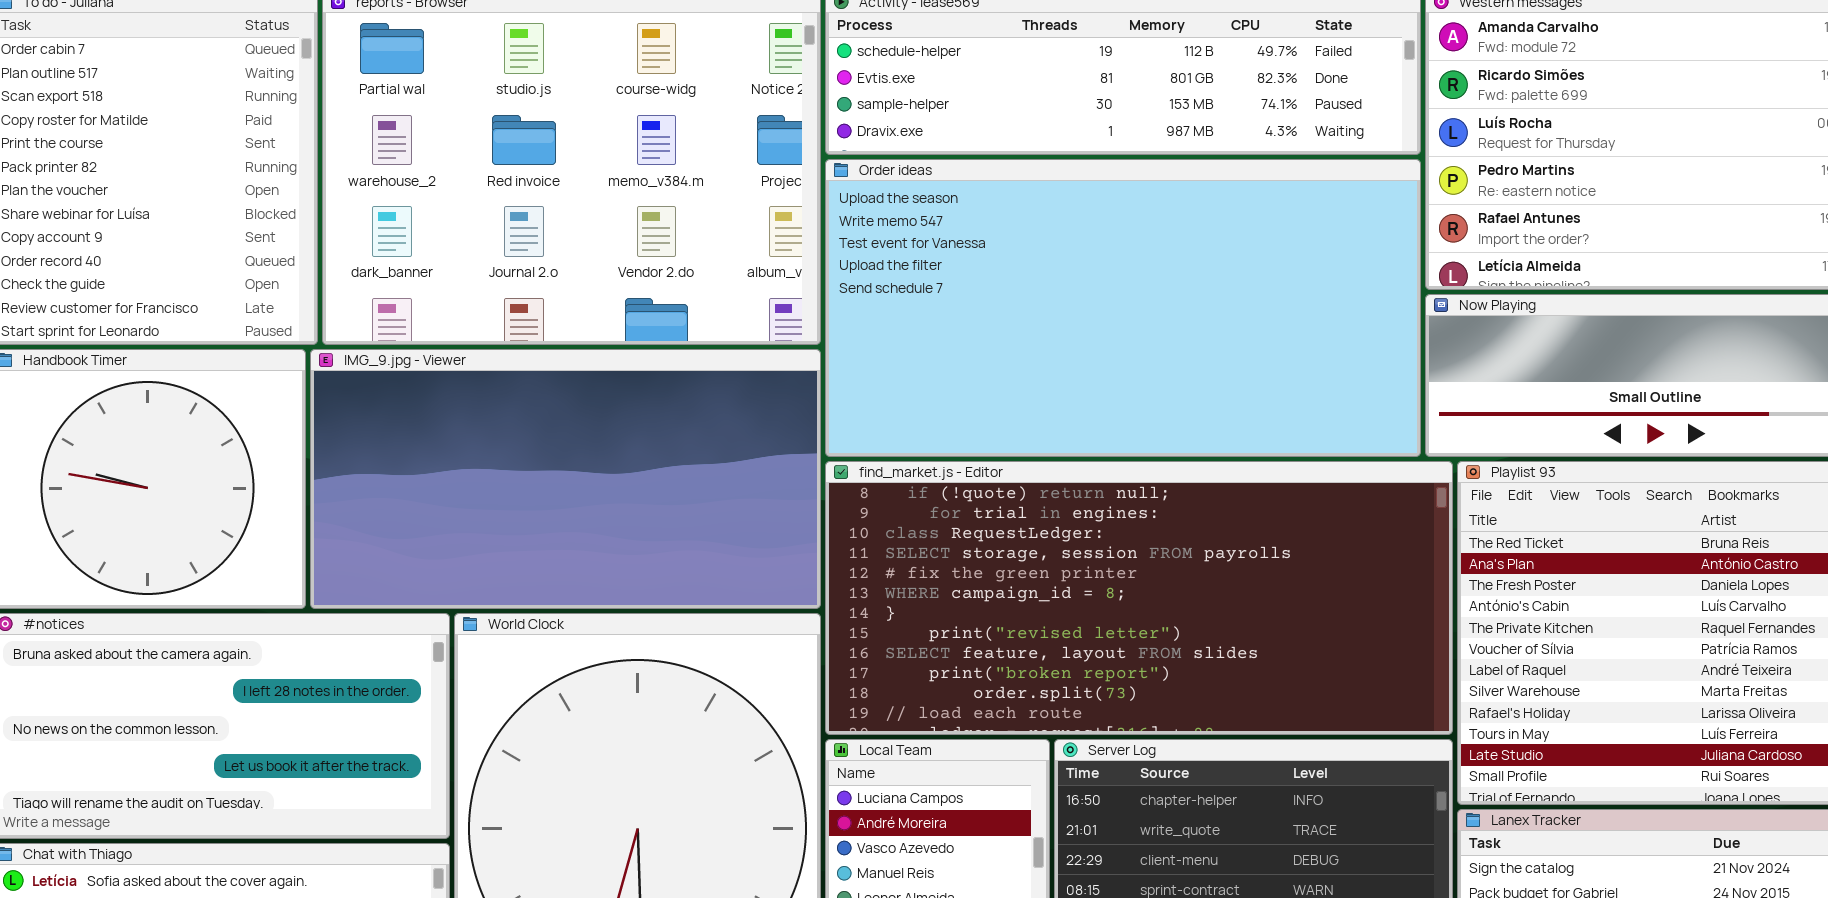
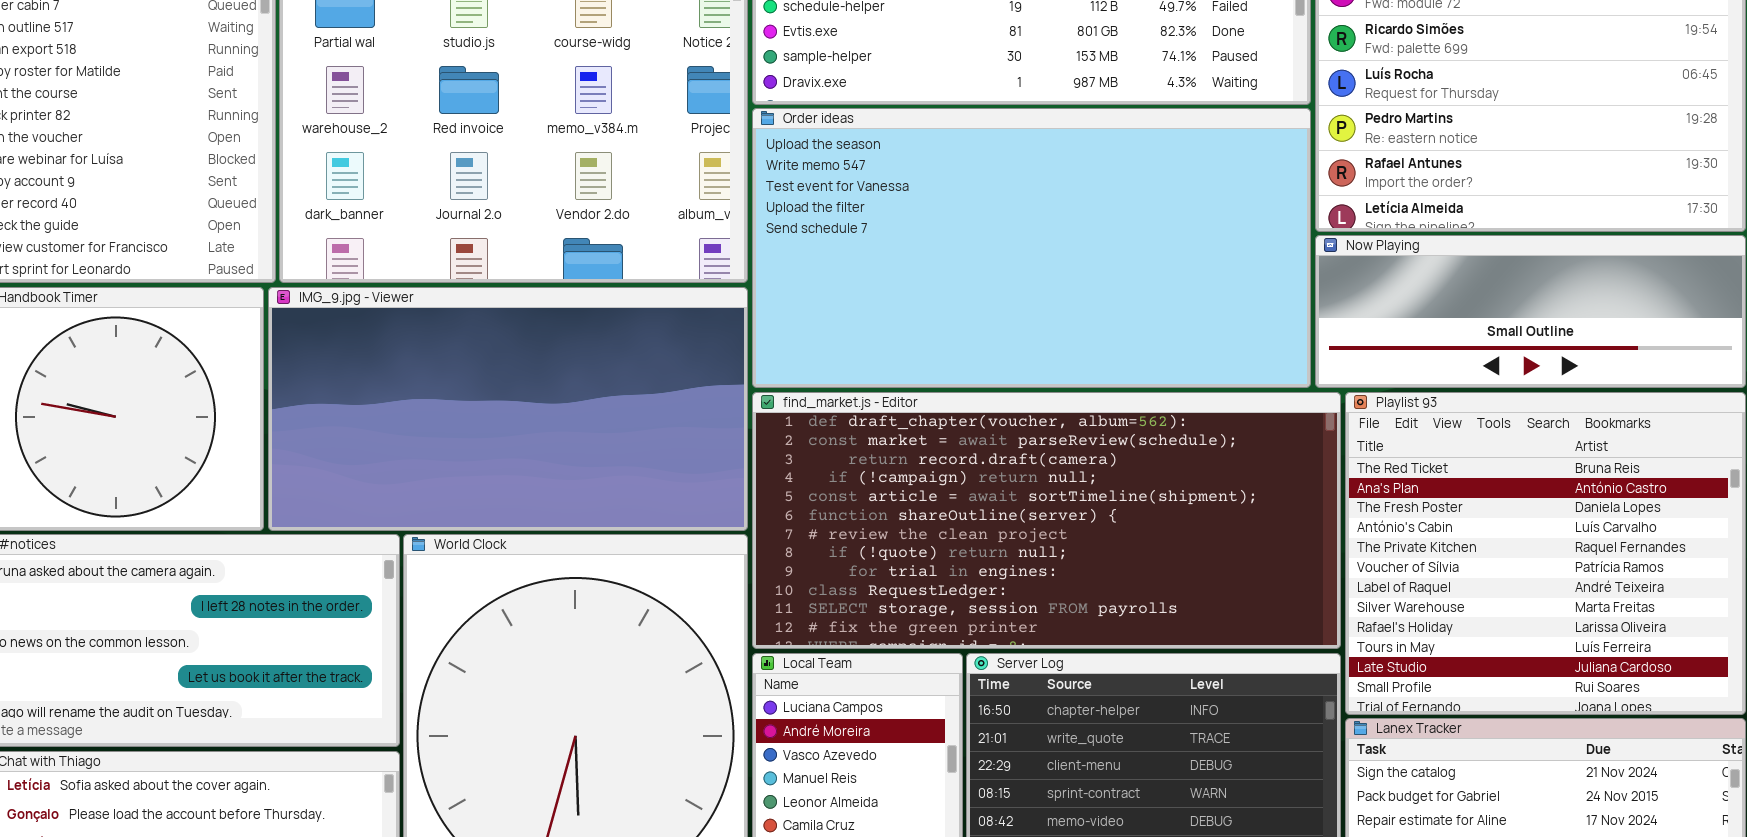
find_market.js - Editor: [825,461,1453,735] -> [752,392,1341,649], scrolled up 7 rows

